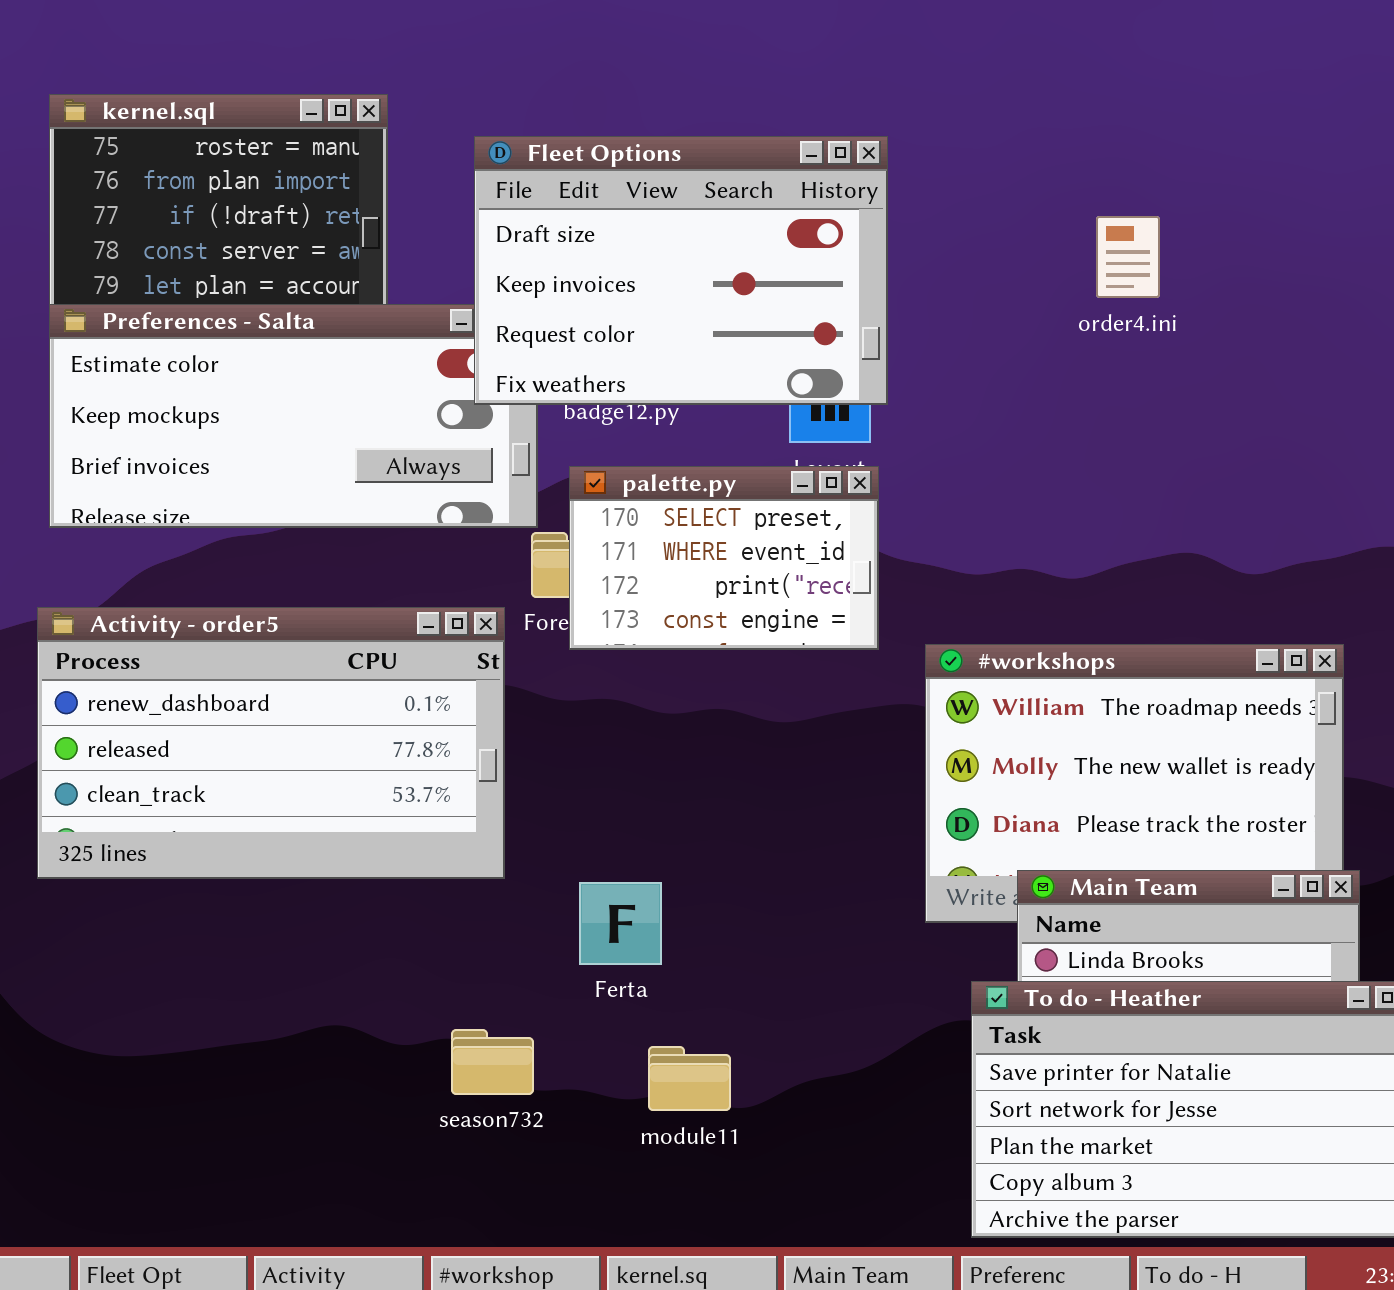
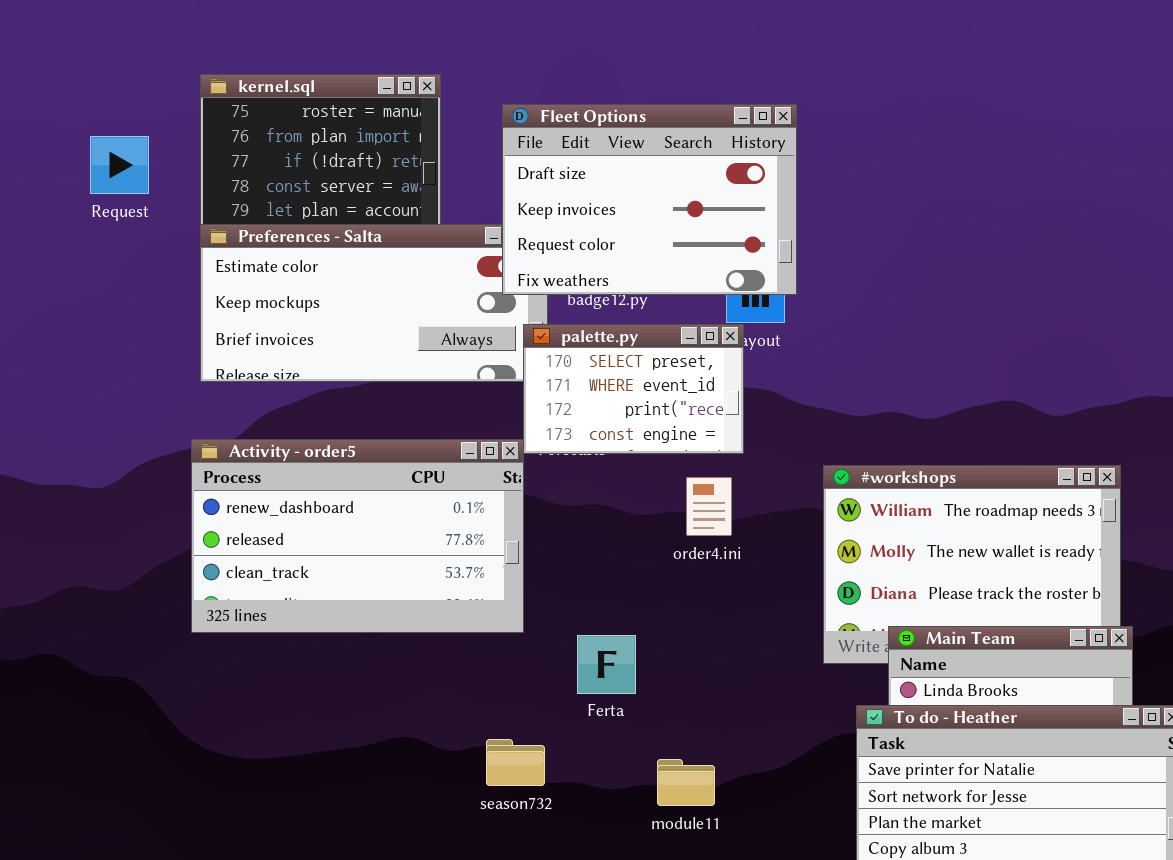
order4.ini: [1096,216,1160,298] -> [686,477,732,536], moved
palette.py: [569,466,879,650] -> [523,324,744,454], moved
module11: [648,1046,731,1111] -> [657,759,715,806], moved

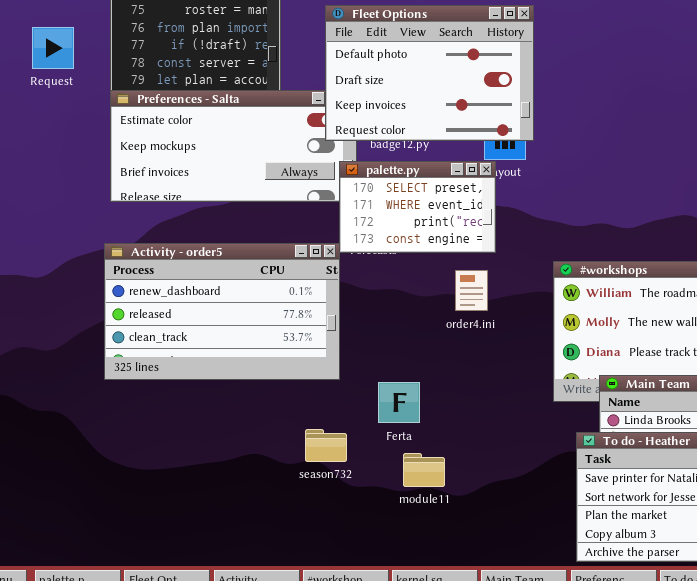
Fleet Options: [502,104,797,295] -> [325,5,534,141], scrolled up 1 row
season732: [486,739,545,786] -> [305,429,347,462], moved
module11: [657,759,715,806] -> [403,453,445,487], moved

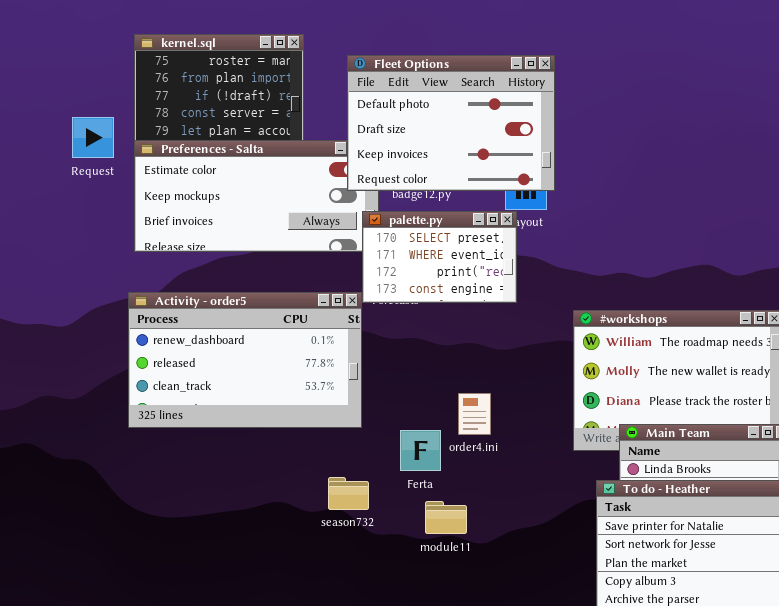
Request: [32,27,74,69] -> [72,117,114,158], moved
order4.ini: [455,270,488,311] -> [458,393,491,435], moved

